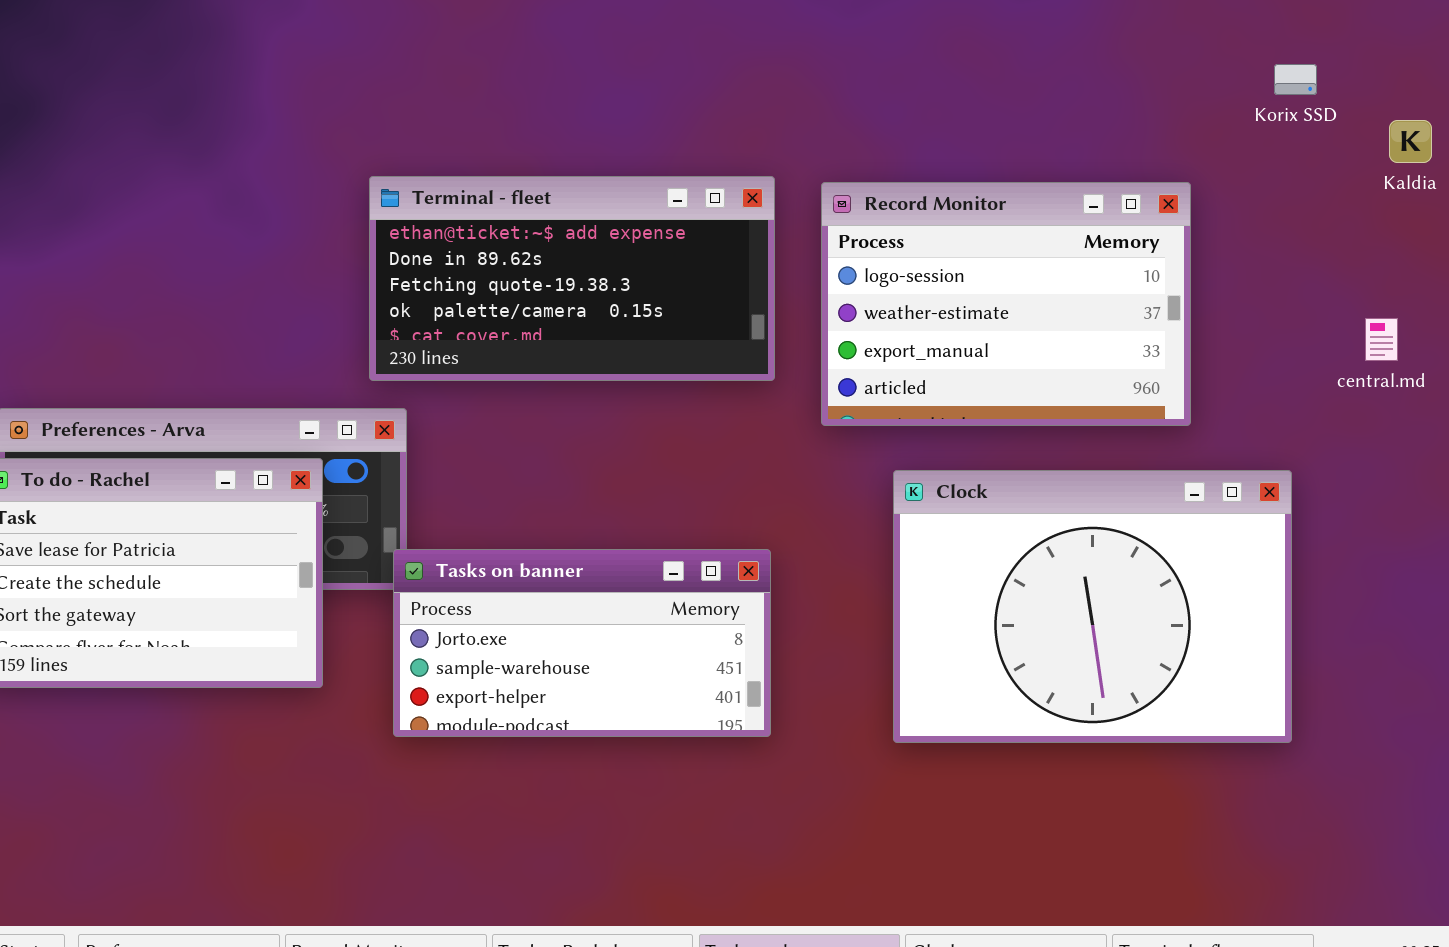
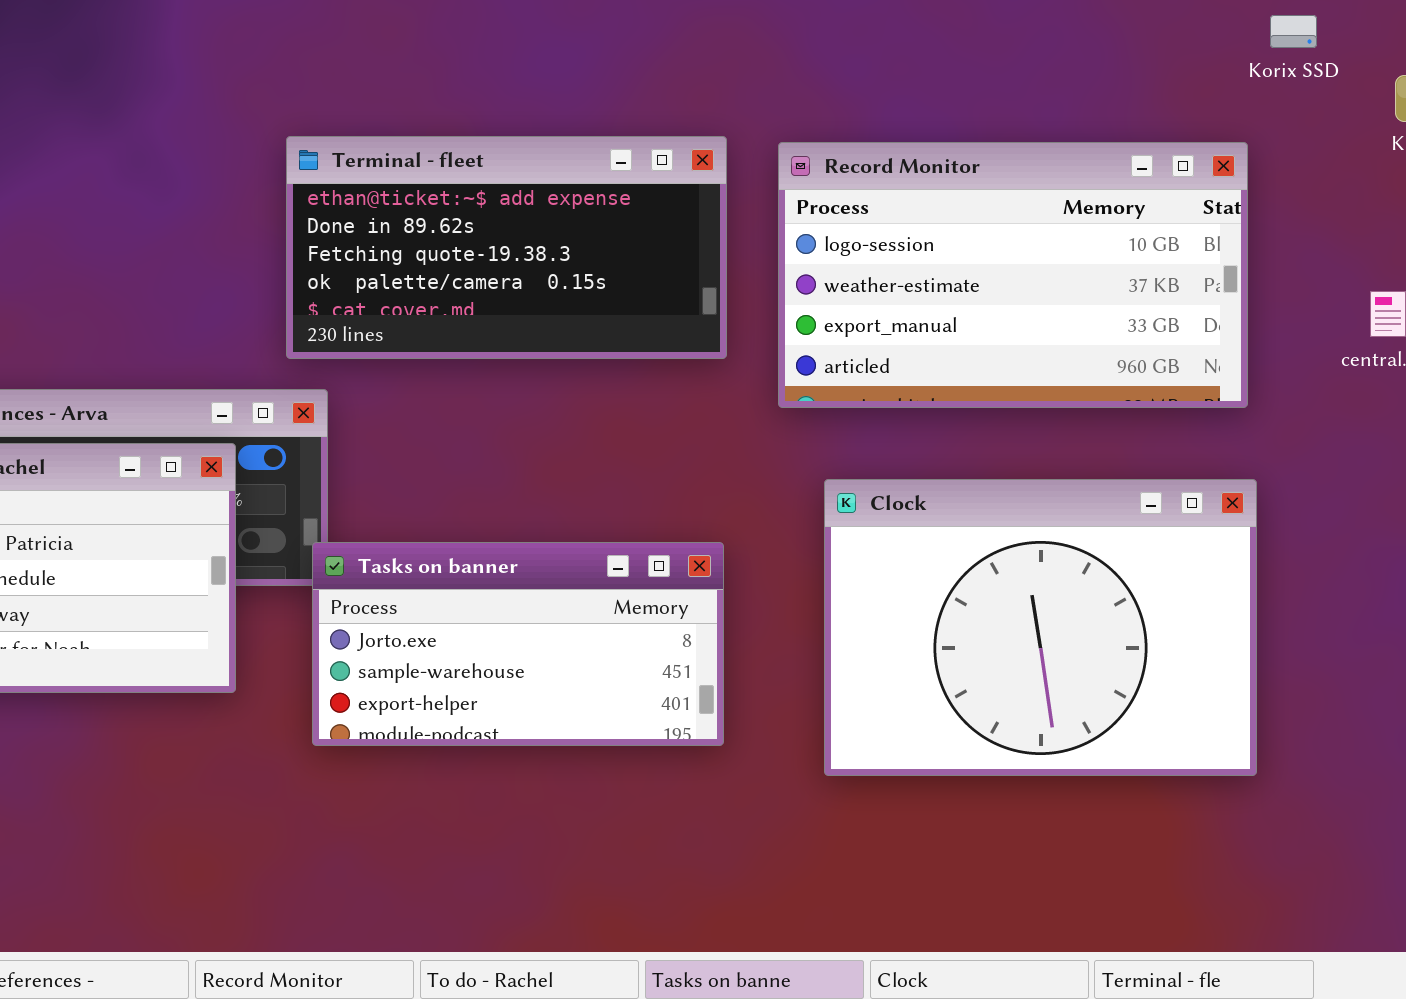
Record Monitor: [821,182,1191,426] -> [778,142,1248,408], resized
Clock: [893,470,1292,743] -> [824,479,1257,776], moved

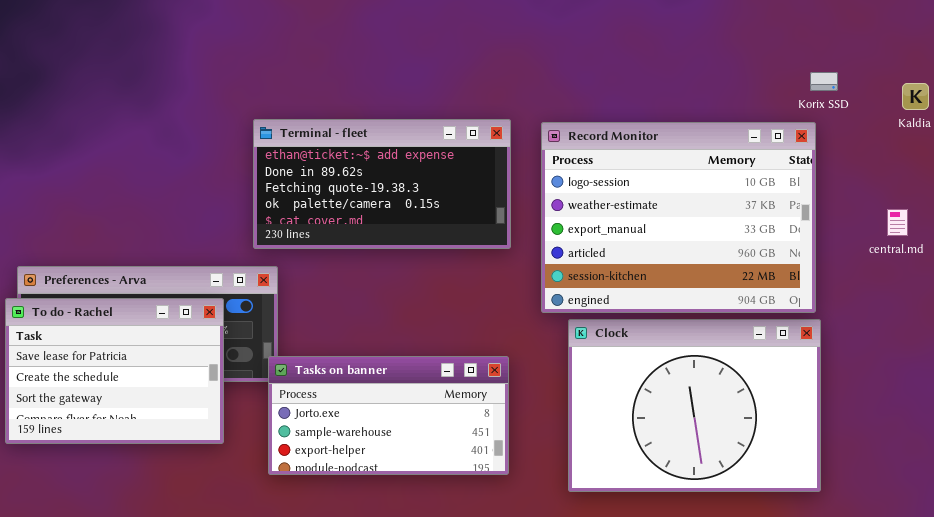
Korix SSD: [1270,15,1317,48] -> [810,72,838,91], moved
Record Monitor: [778,142,1248,408] -> [541,122,816,313], resized

